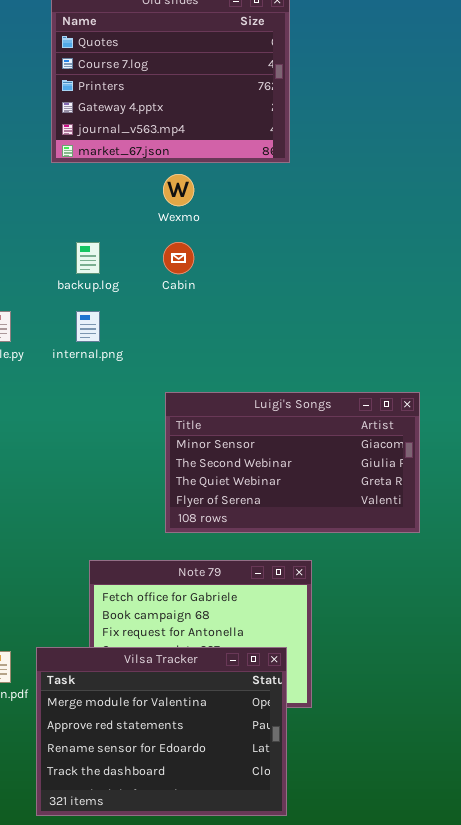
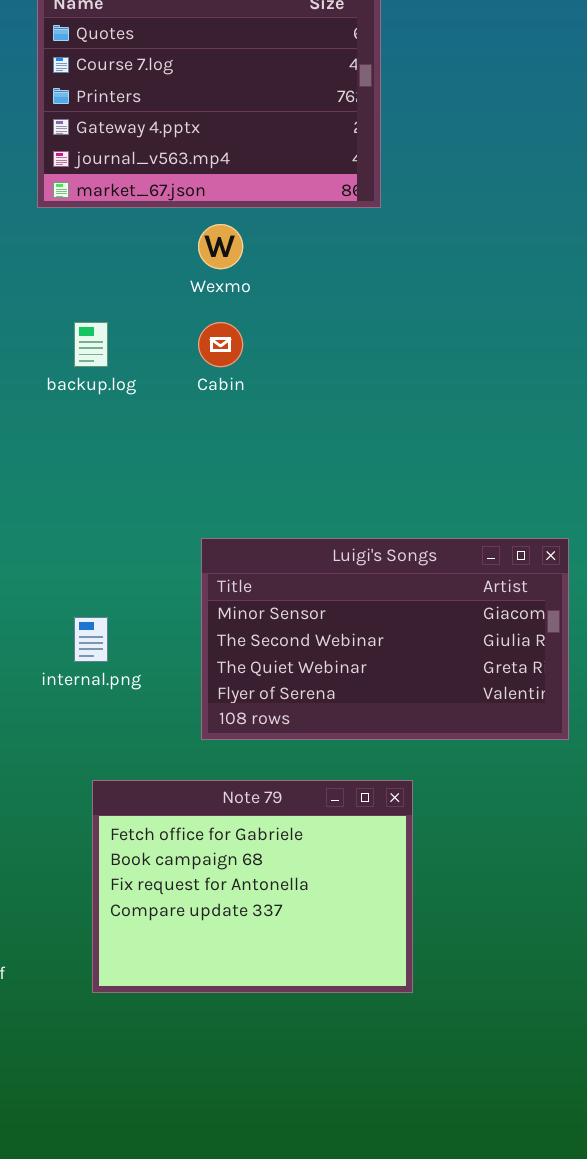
internal.png: [76,311,100,342] -> [74,617,108,662], moved
Vilsa Tracker: [36,647,287,816] -> none, closed

